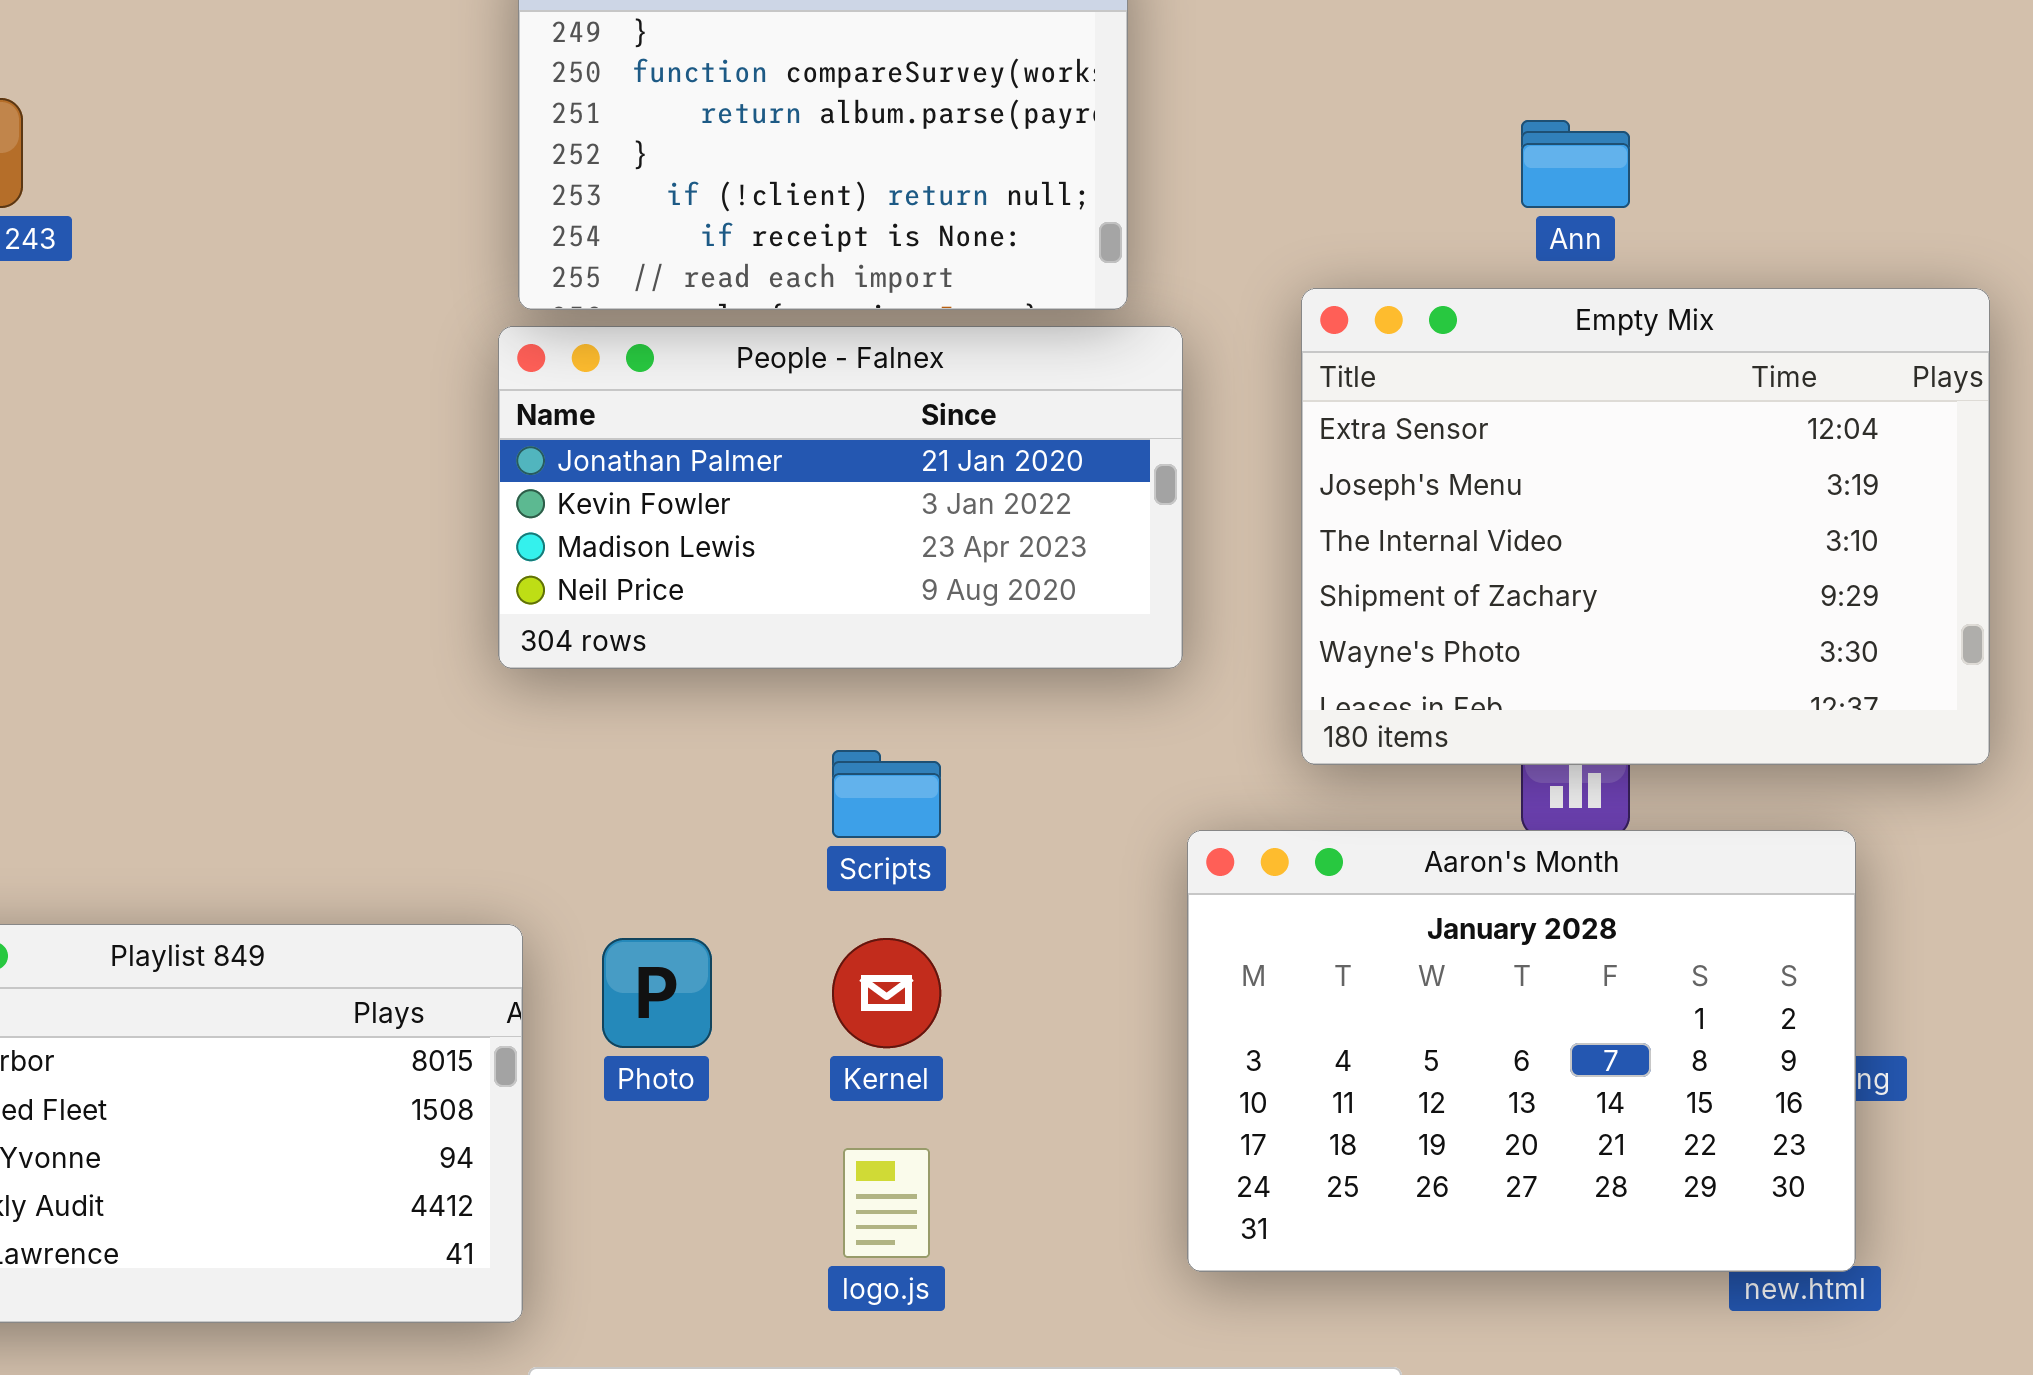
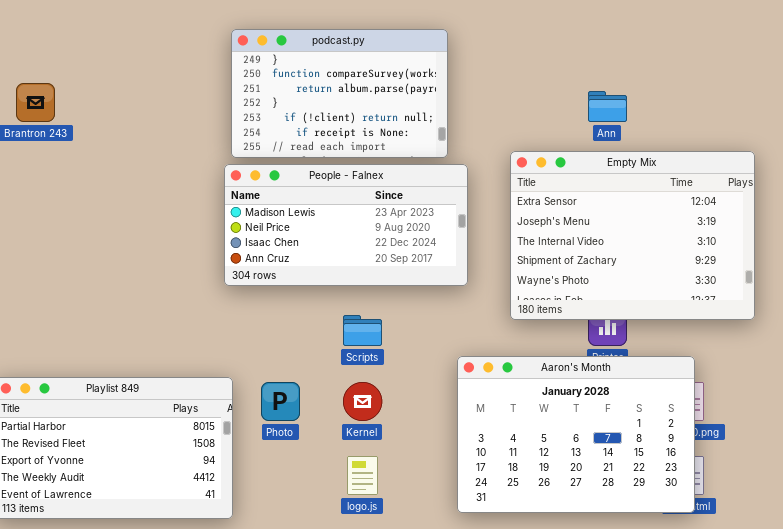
People - Falnex: [498,326,1183,669] -> [224,164,468,286], scrolled down 2 rows
Aaron's Month: [1187,830,1856,1272] -> [457,356,695,513], moved

